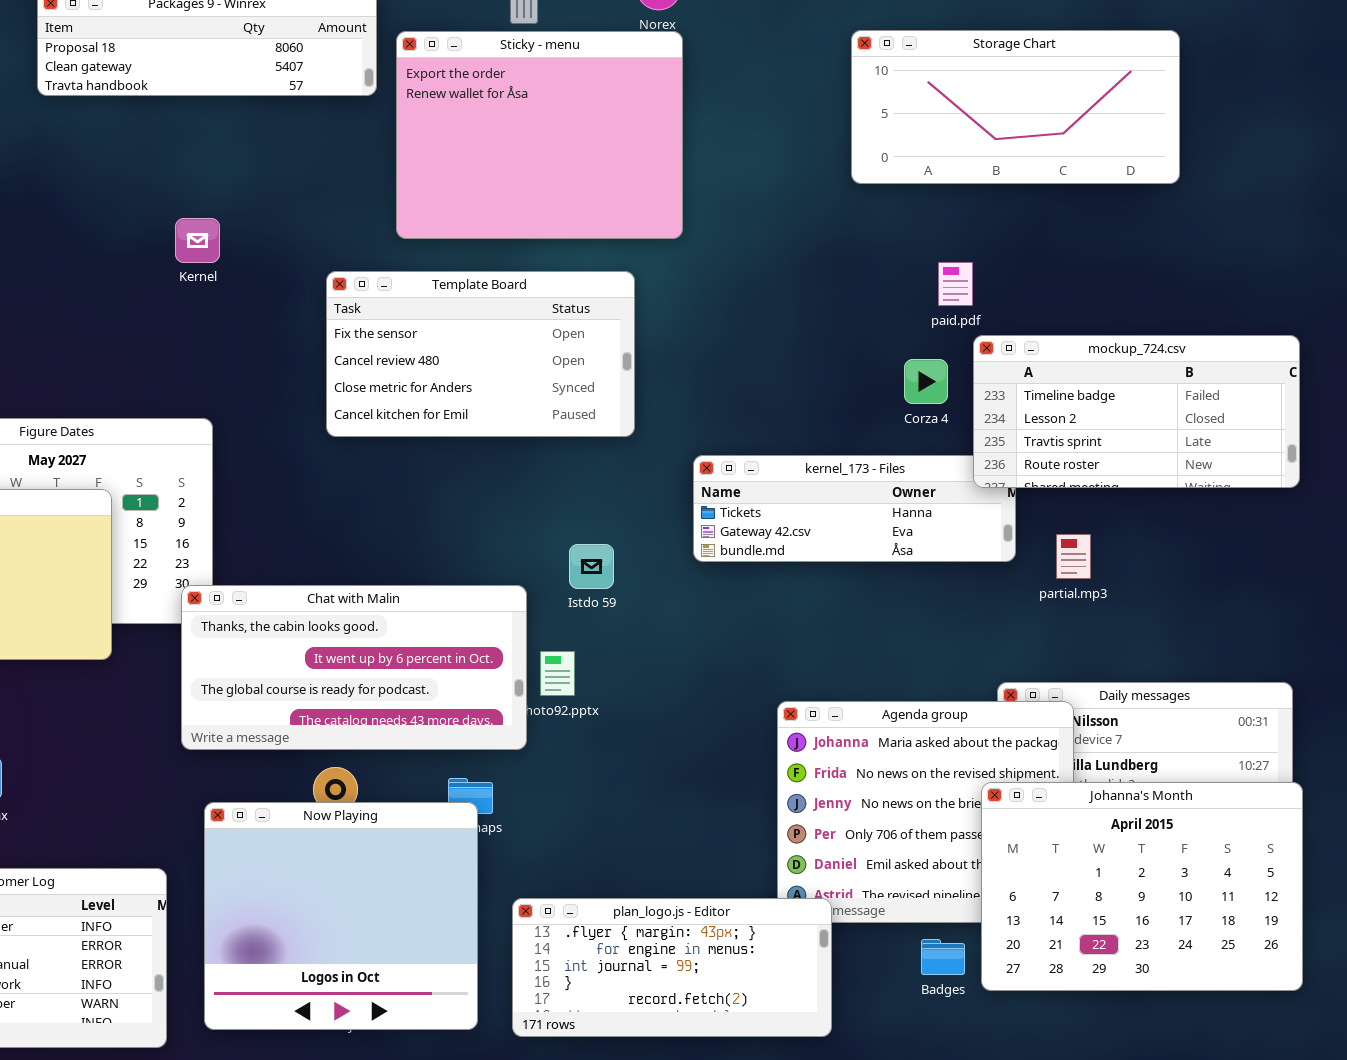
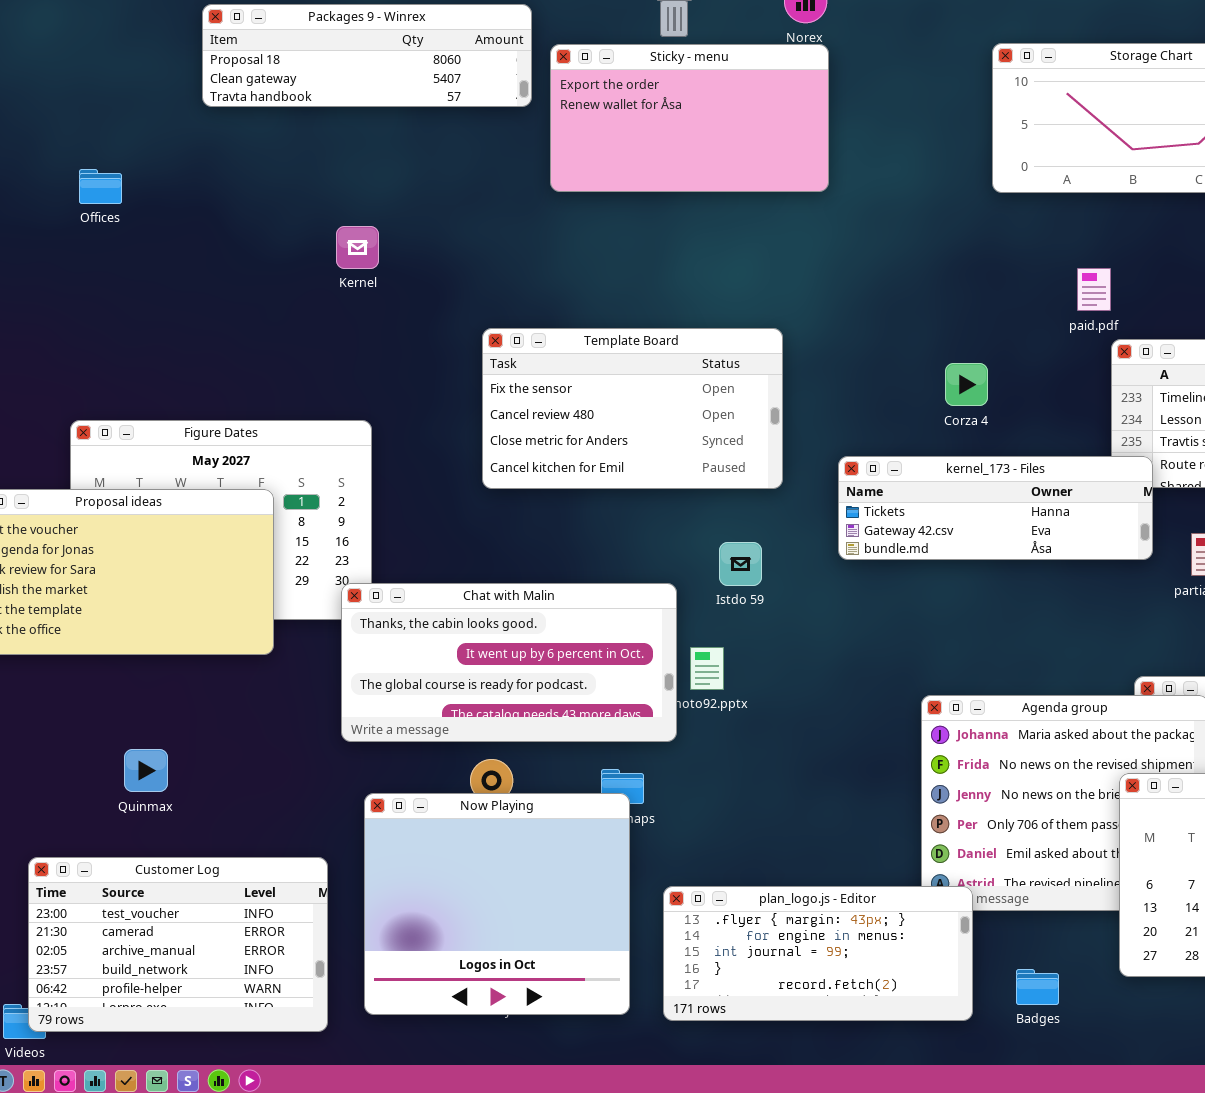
Sticky - menu: [396,31,683,239] -> [550,44,829,192], resized
Template Board: [326,271,635,437] -> [482,328,783,489], moved
Corza 4: [904,359,948,404] -> [945,363,988,406], moved
kernel_173 - Files: [693,455,1016,562] -> [838,456,1153,560], raised
Badges: [921,939,965,975] -> [1016,969,1059,1005], moved

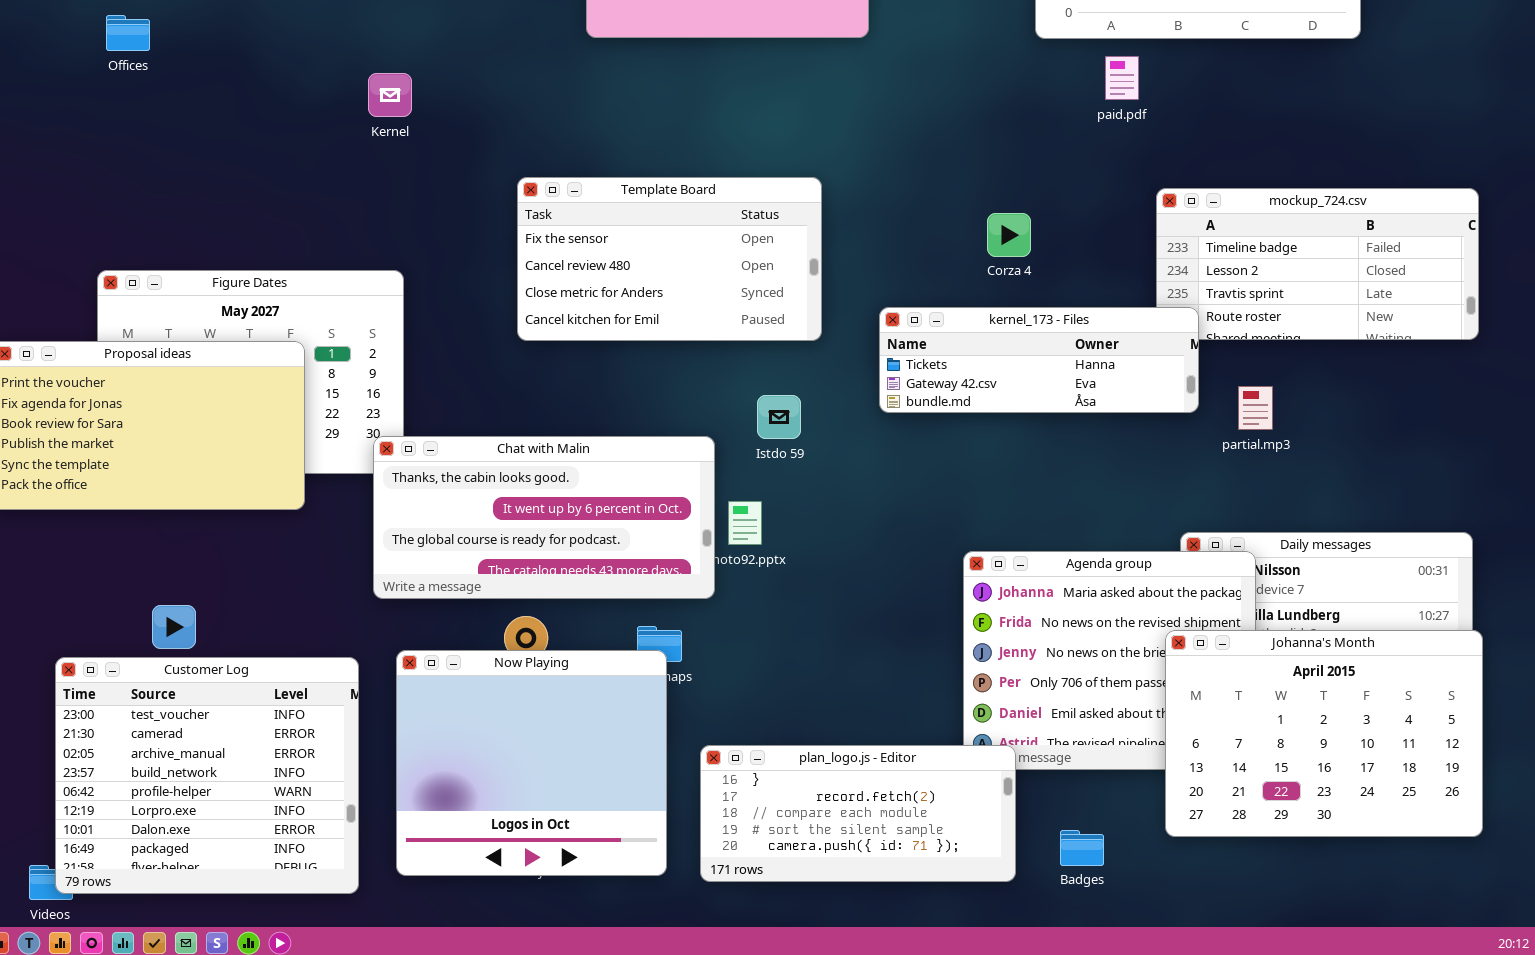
paid.pdf: [1077,268,1111,311] -> [1105,56,1139,100], moved
Customer Log: [28,857,328,1032] -> [55,657,359,894], resized
plan_logo.js - Editor: [663,886,973,1021] -> [700,745,1016,882], scrolled down 3 rows

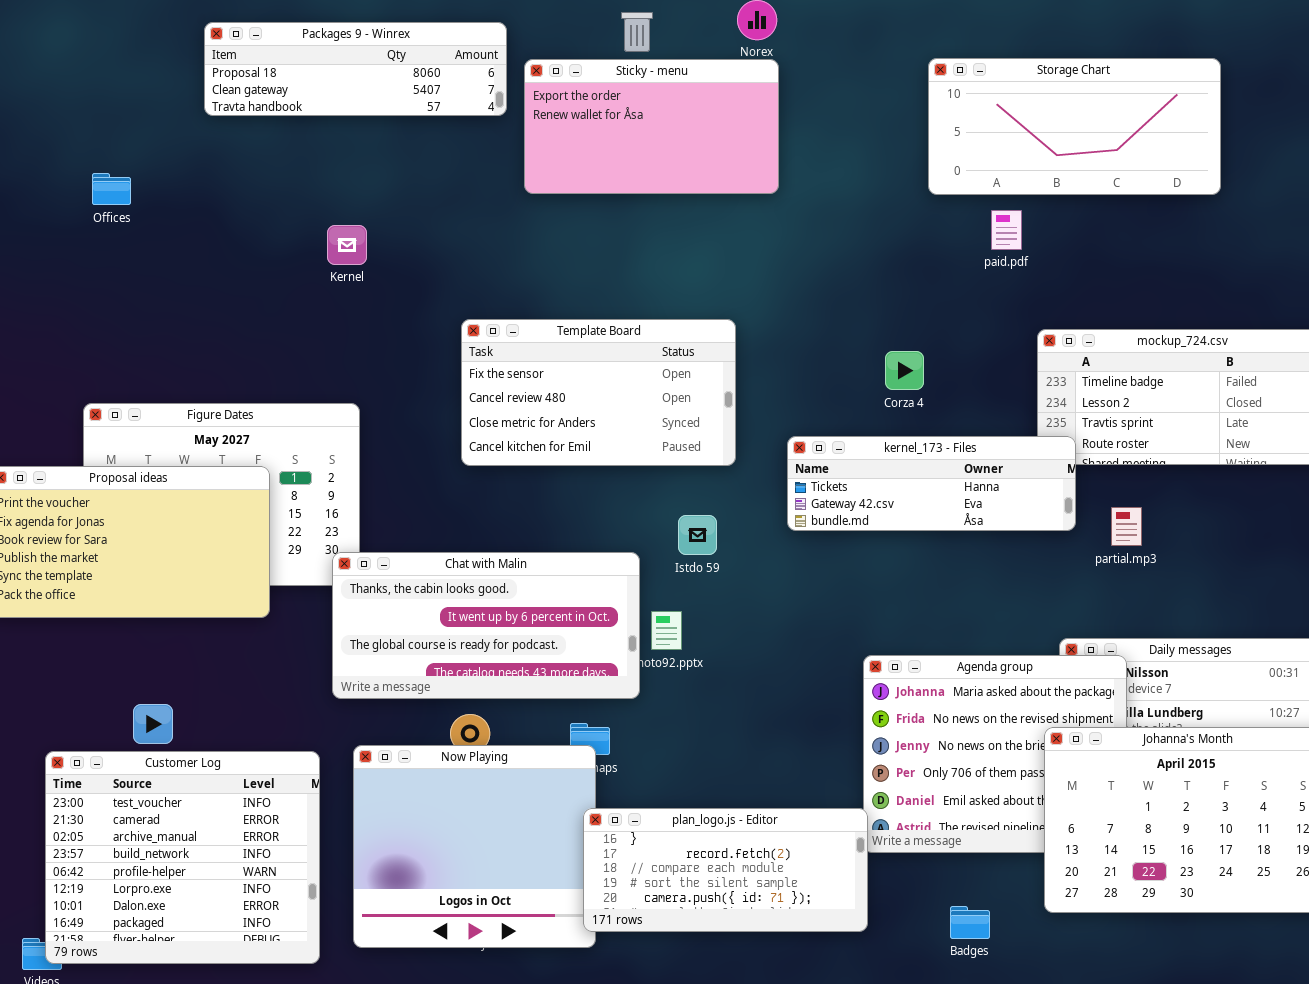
plan_logo.js - Editor: [700,745,1016,882] -> [583,808,868,932], moved

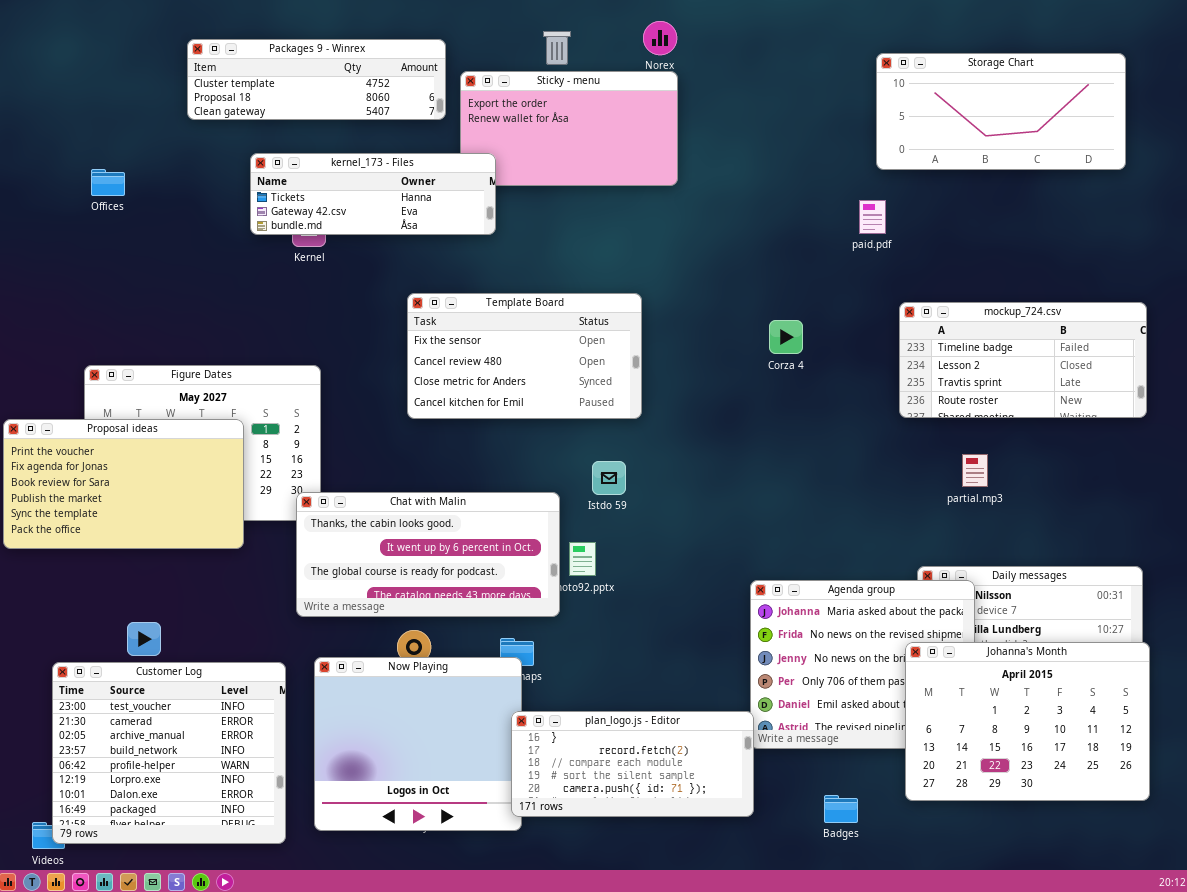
Packages 9 - Winrex: [204,22,507,116] -> [187,39,446,120], scrolled up 1 row
Storage Chart: [928,58,1221,195] -> [876,53,1126,170], moved
kernel_173 - Files: [787,436,1076,531] -> [250,153,496,235], moved

